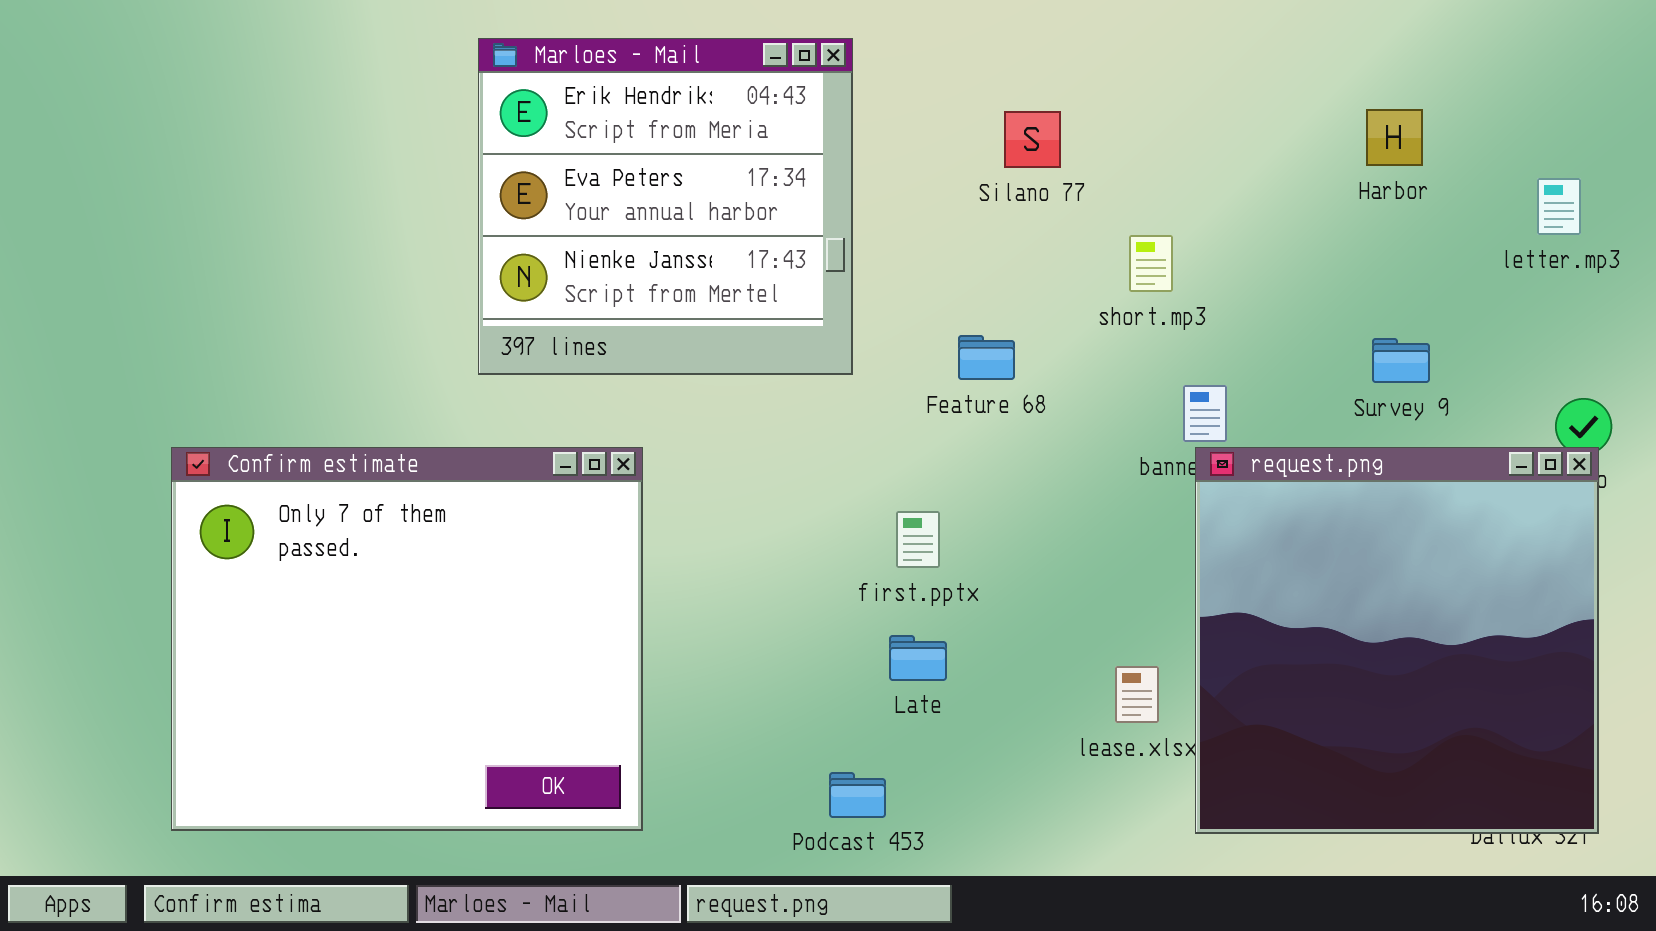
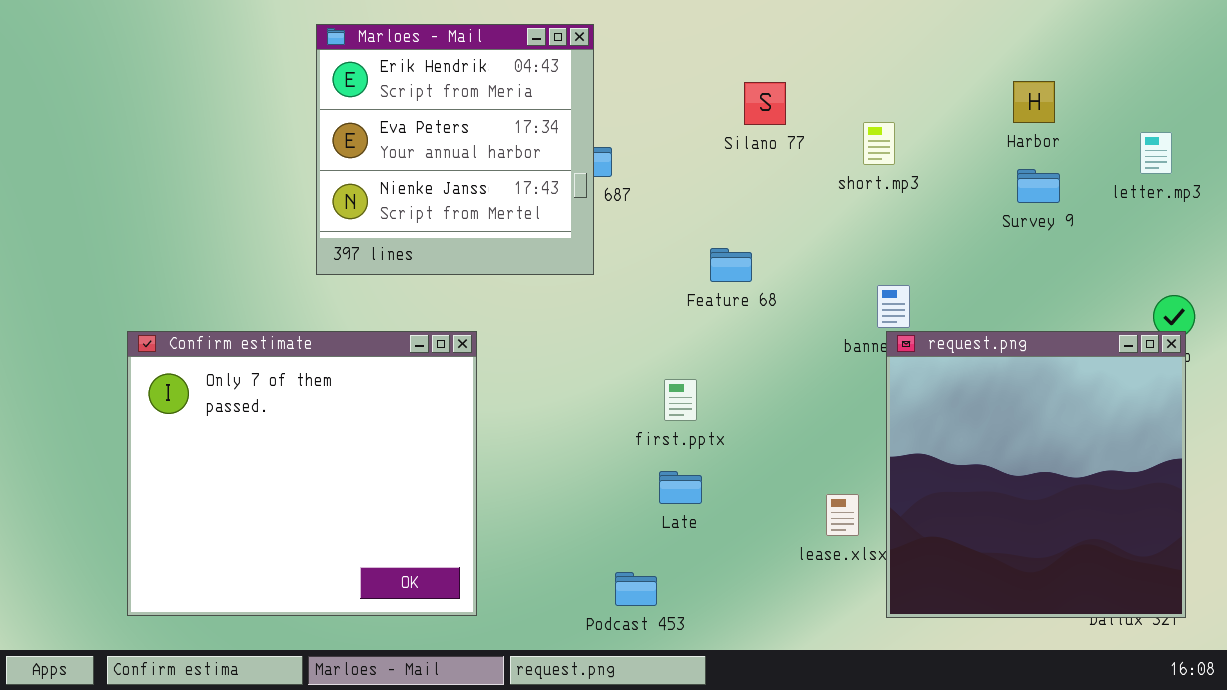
Marloes - Mail: [478,38,853,375] -> [316,24,594,275], moved
short.mp3: [1129,235,1173,292] -> [863,122,895,165], moved
Survey 9: [1372,338,1430,383] -> [1017,169,1060,203], moved

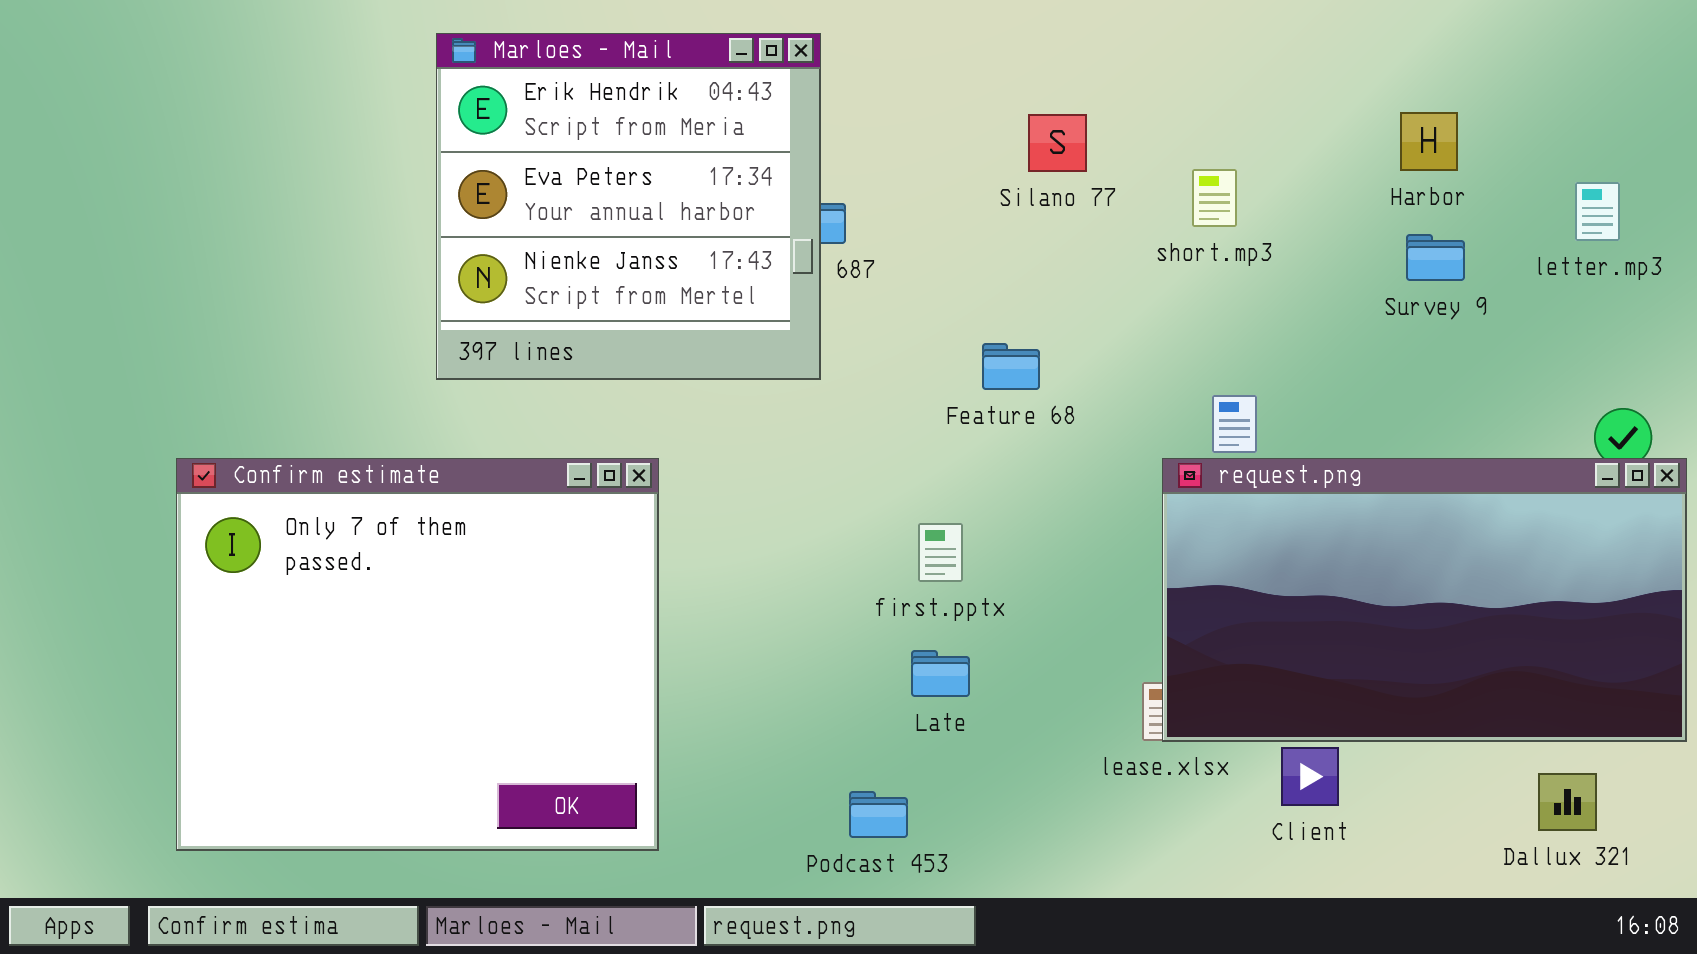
request.png: [886,331,1186,618] -> [1162,458,1687,742], moved, resized

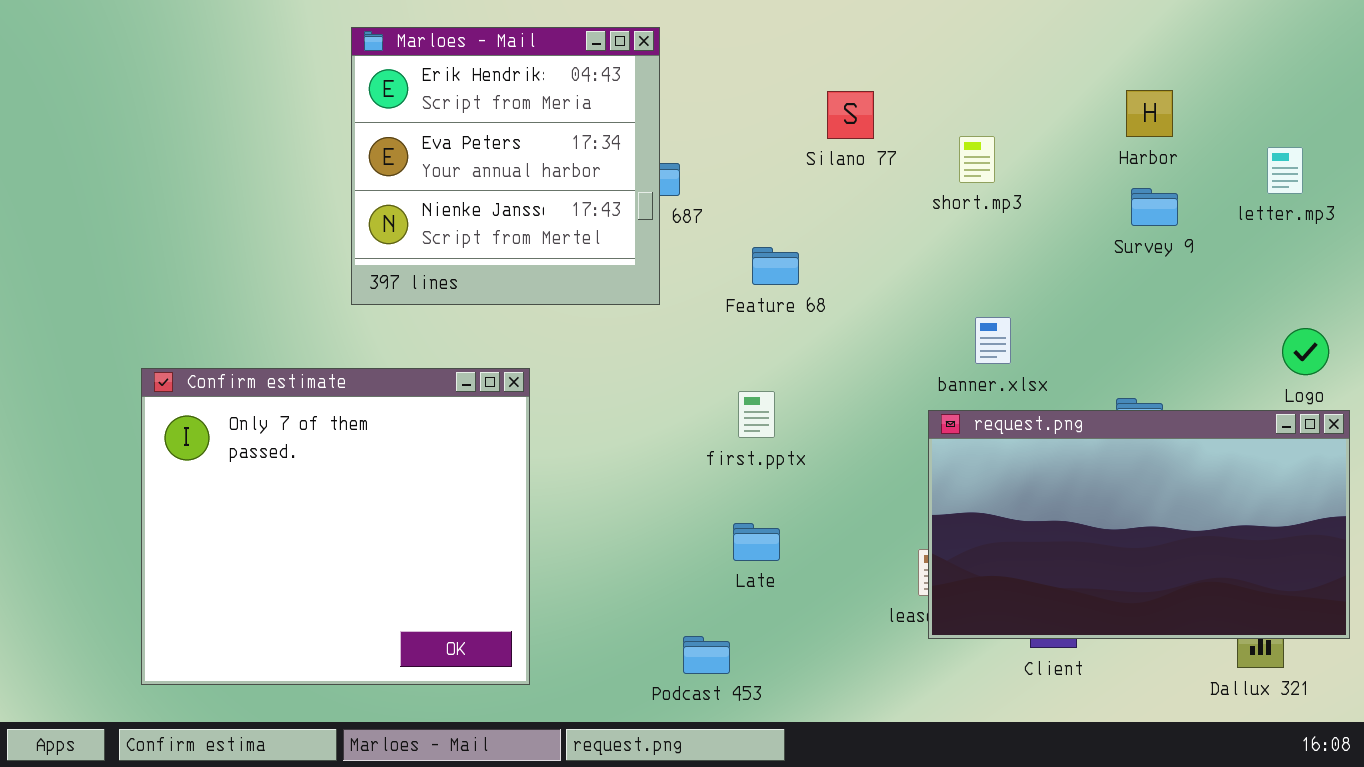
Feature 68: [982,343,1040,390] -> [752,247,799,285], moved
request.png: [1162,458,1687,742] -> [928,410,1350,639], moved
first.pptx: [918,523,963,582] -> [738,391,775,438], moved

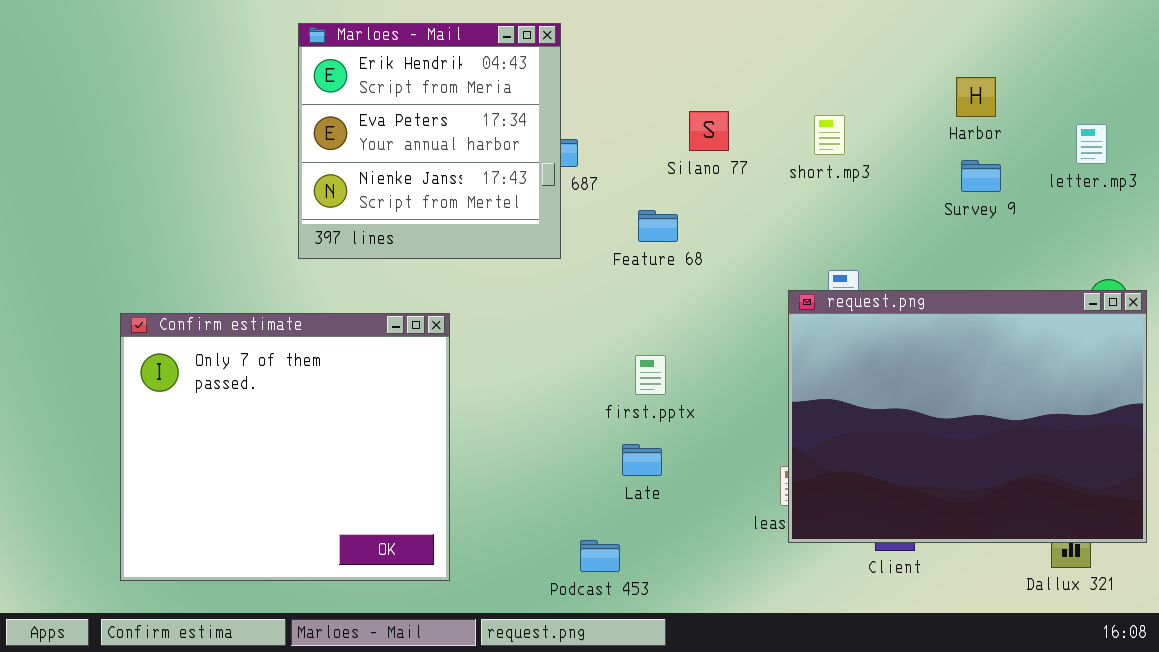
Silano 77: [827,91,874,139] -> [689,111,729,151], moved
first.pptx: [738,391,775,438] -> [635,355,666,395], moved
request.png: [928,410,1350,639] -> [788,290,1147,543], resized

